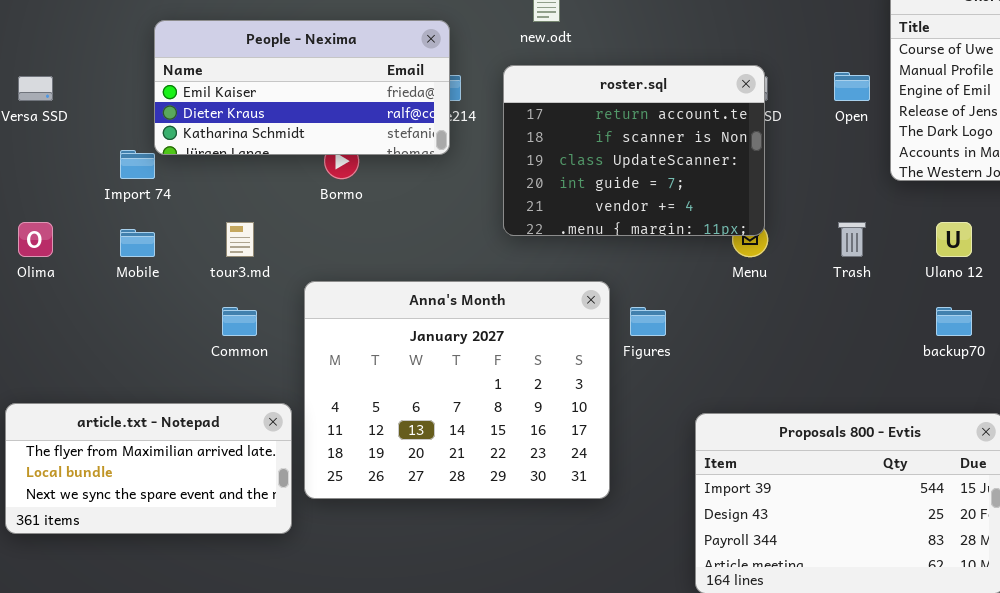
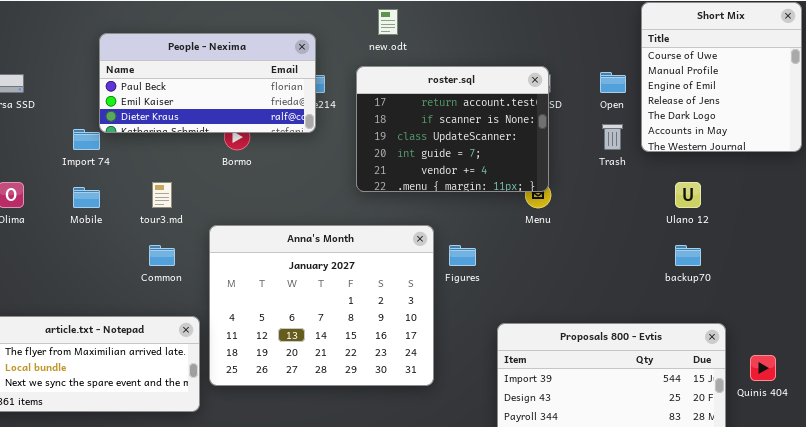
People - Nexima: [154,20,450,155] -> [99,33,316,133], scrolled up 1 row
Trash: [838,222,866,257] -> [602,124,623,150], moved

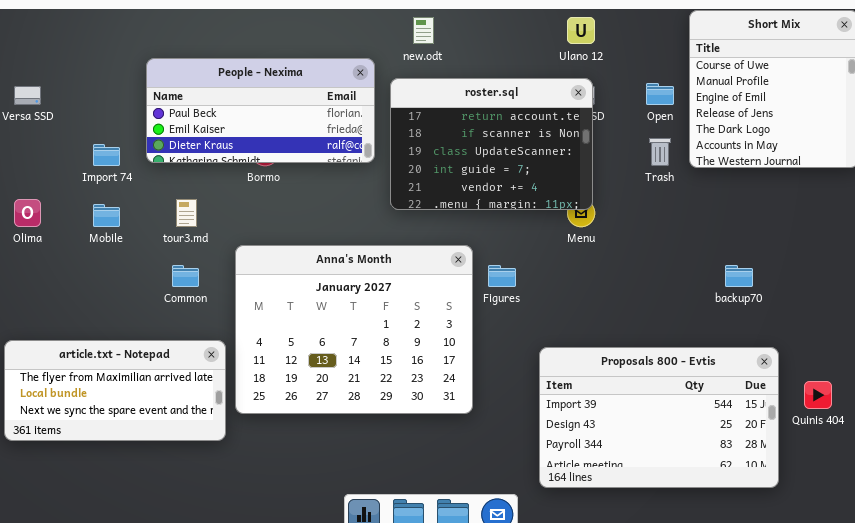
People - Nexima: [99,33,316,133] -> [146,58,375,163], moved
Ulano 12: [675,182,701,208] -> [567,17,595,44], moved

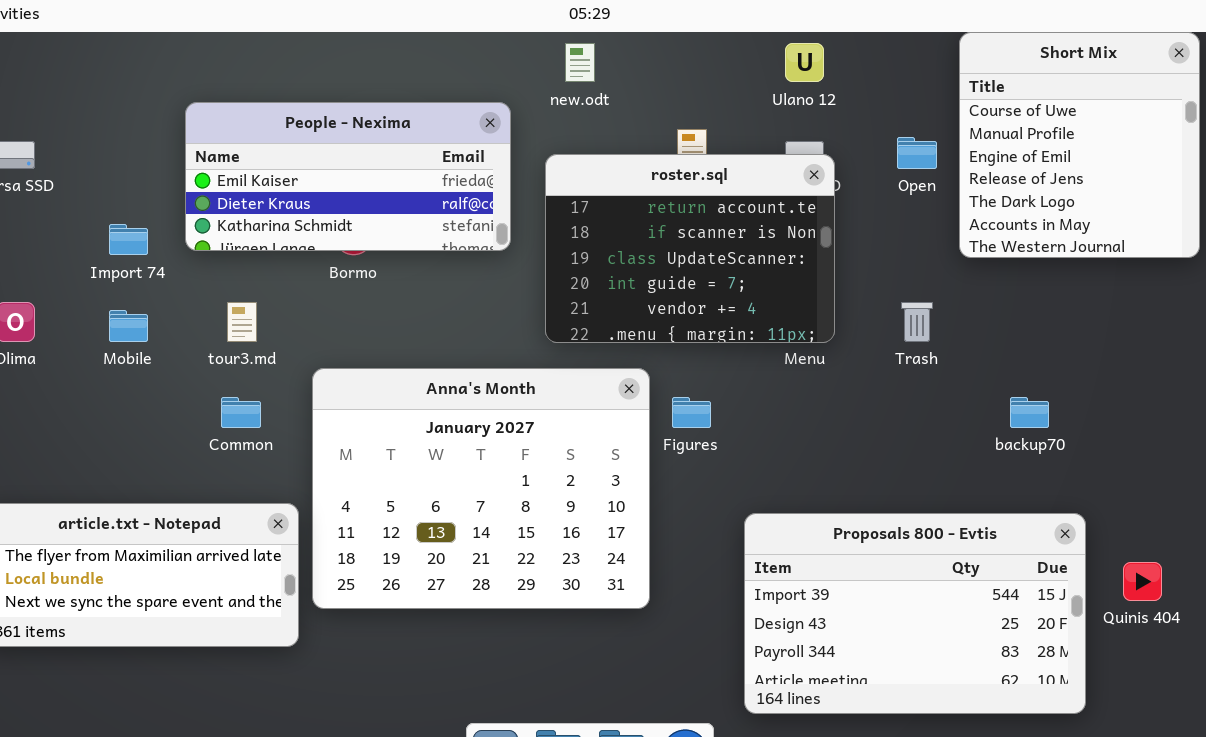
People - Nexima: [146,58,375,163] -> [185,102,511,251], scrolled down 1 row
roster.sql: [390,78,593,210] -> [545,154,835,343], moved
Trash: [649,138,671,166] -> [901,302,933,342], moved

